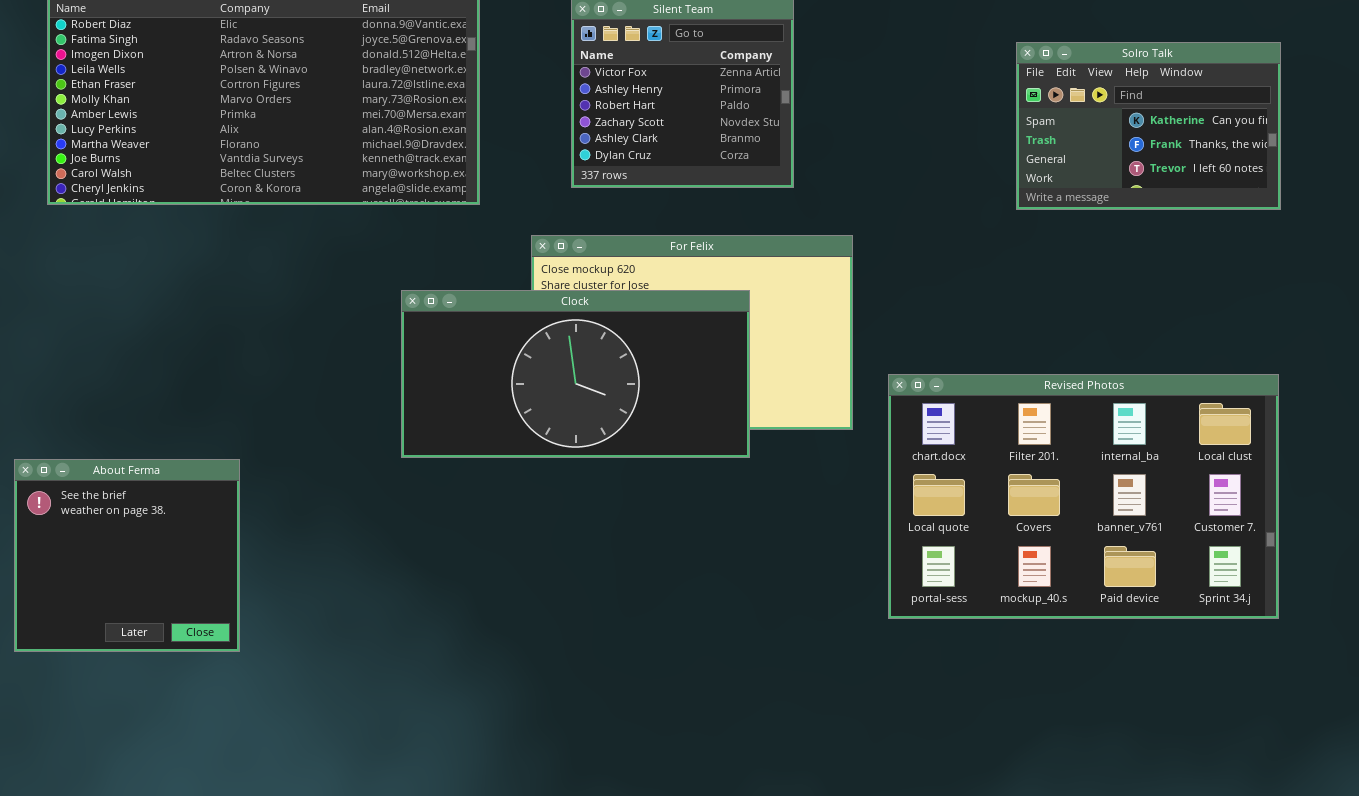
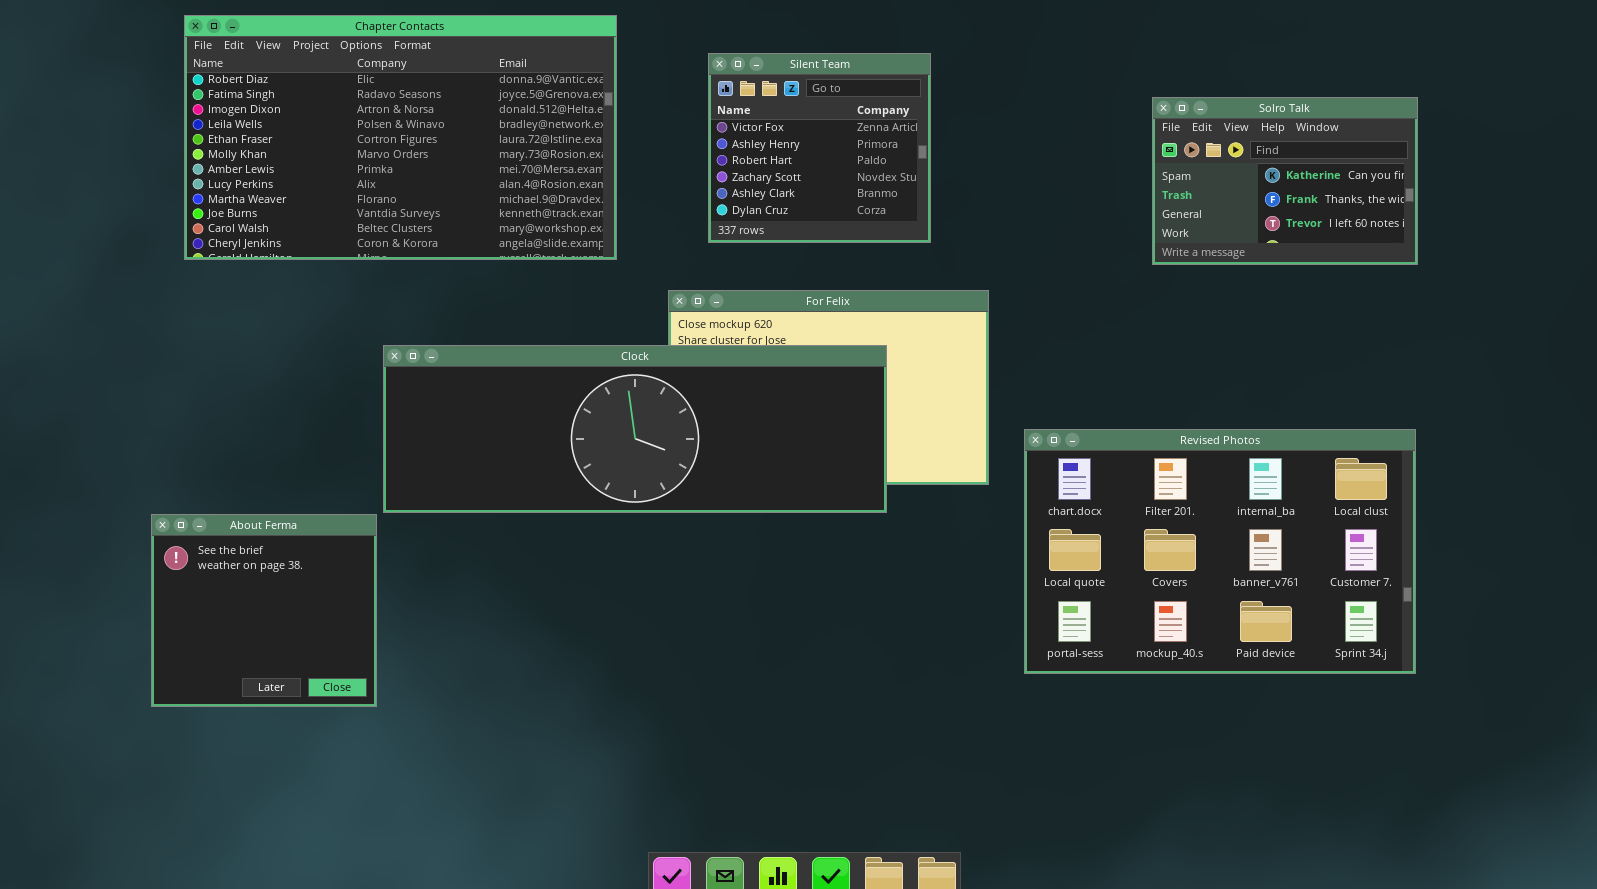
Clock: [401,290,750,458] -> [383,345,887,513], resized

